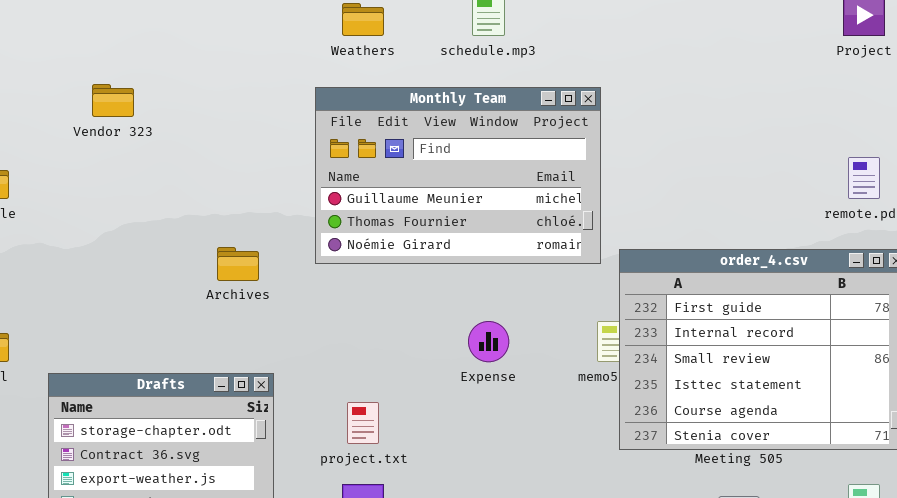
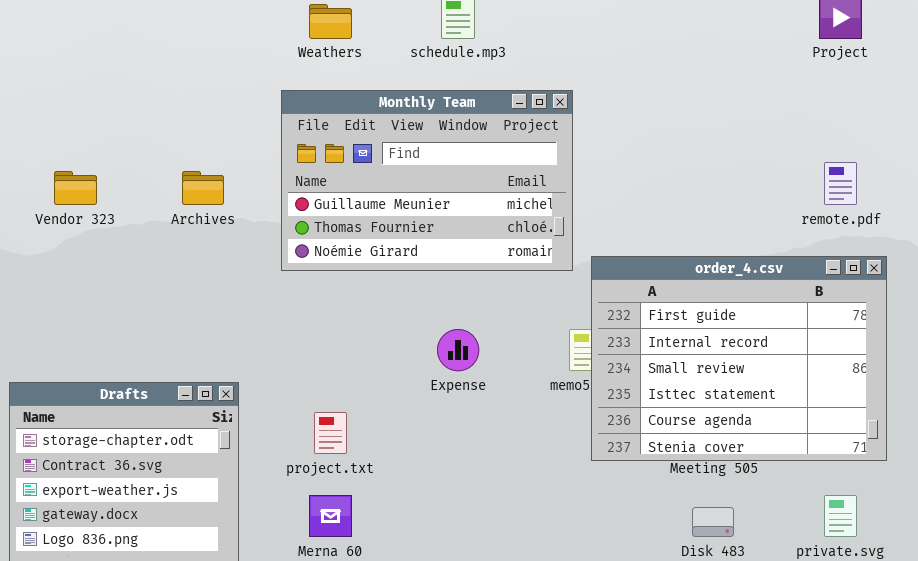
Vendor 323: [92,84,134,117] -> [54,171,97,205], moved
Archives: [217,247,259,281] -> [182,171,224,205], moved

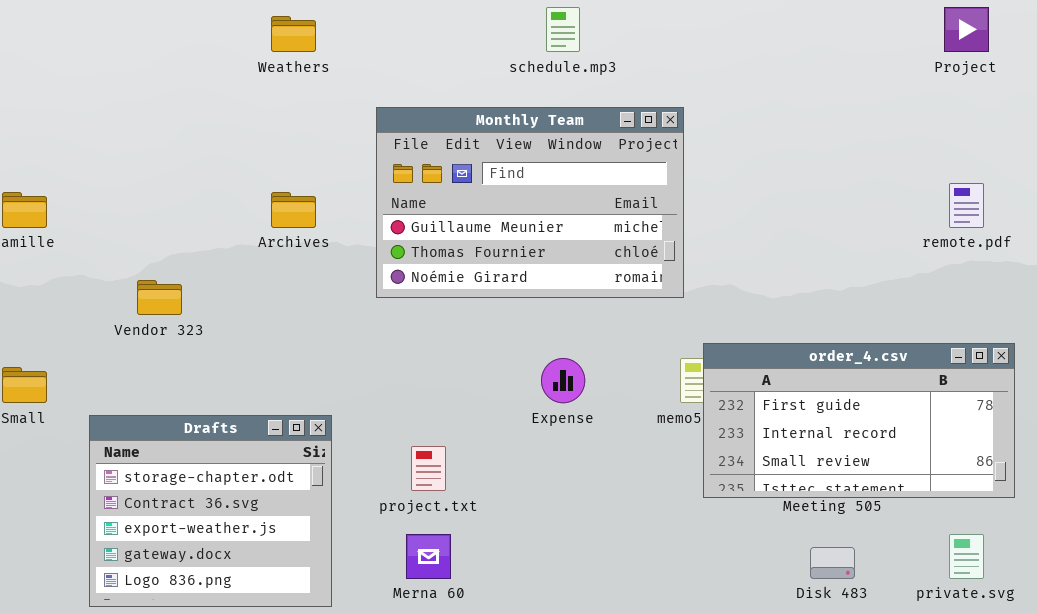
Weathers: [309,4,352,39] -> [271,16,316,52], moved
Vendor 323: [54,171,97,205] -> [137,280,182,315], moved
order_4.csv: [591,256,887,461] -> [703,343,1015,498], resized

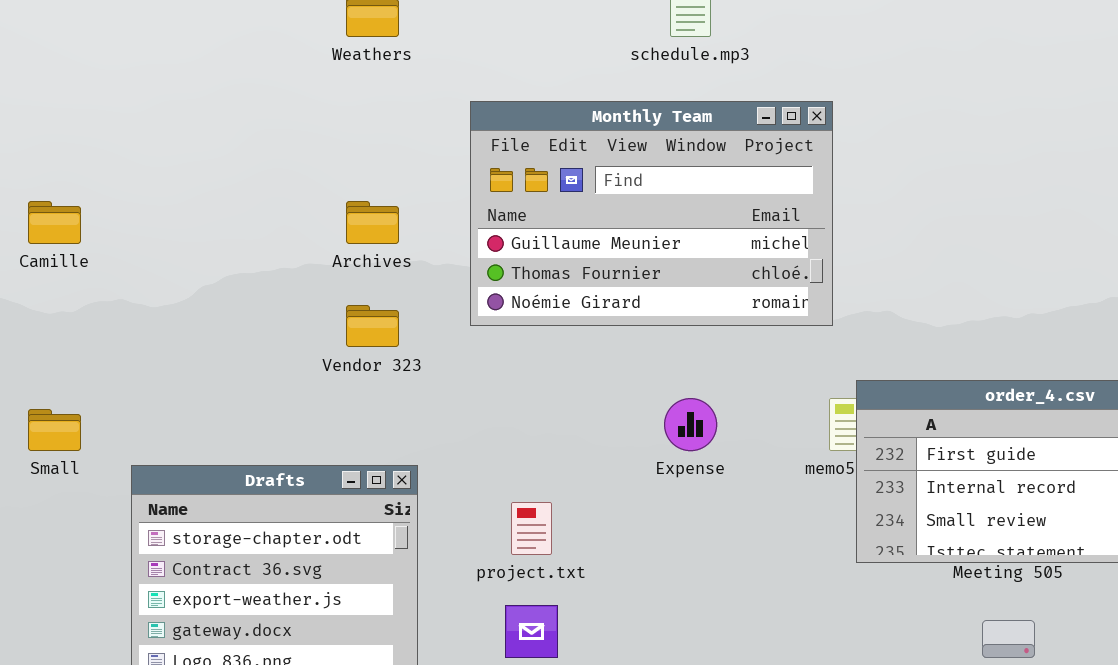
Vendor 323: [137,280,182,315] -> [346,305,399,347], moved

